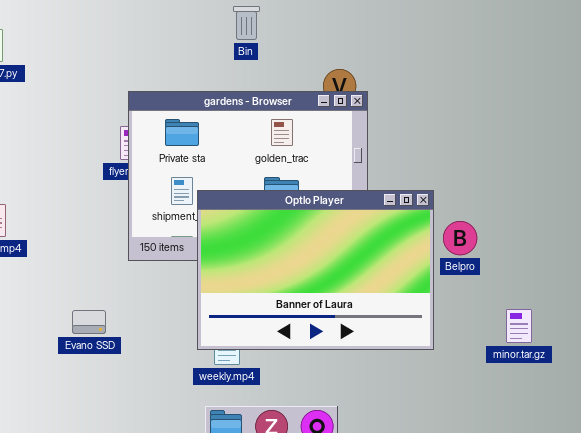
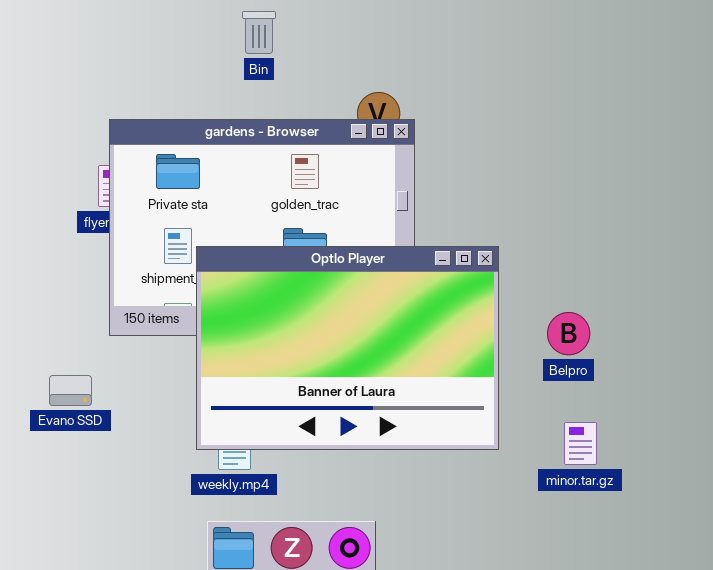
Belpro: [443,221,477,255] -> [547,312,590,355], moved
minor.tar.gz: [506,309,532,343] -> [564,422,597,465], moved
Evano SSD: [72,310,106,334] -> [49,375,92,406], moved

